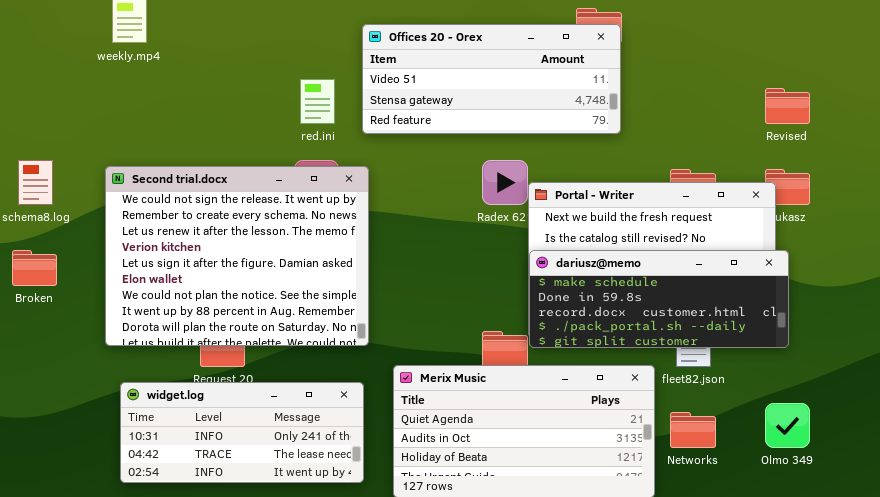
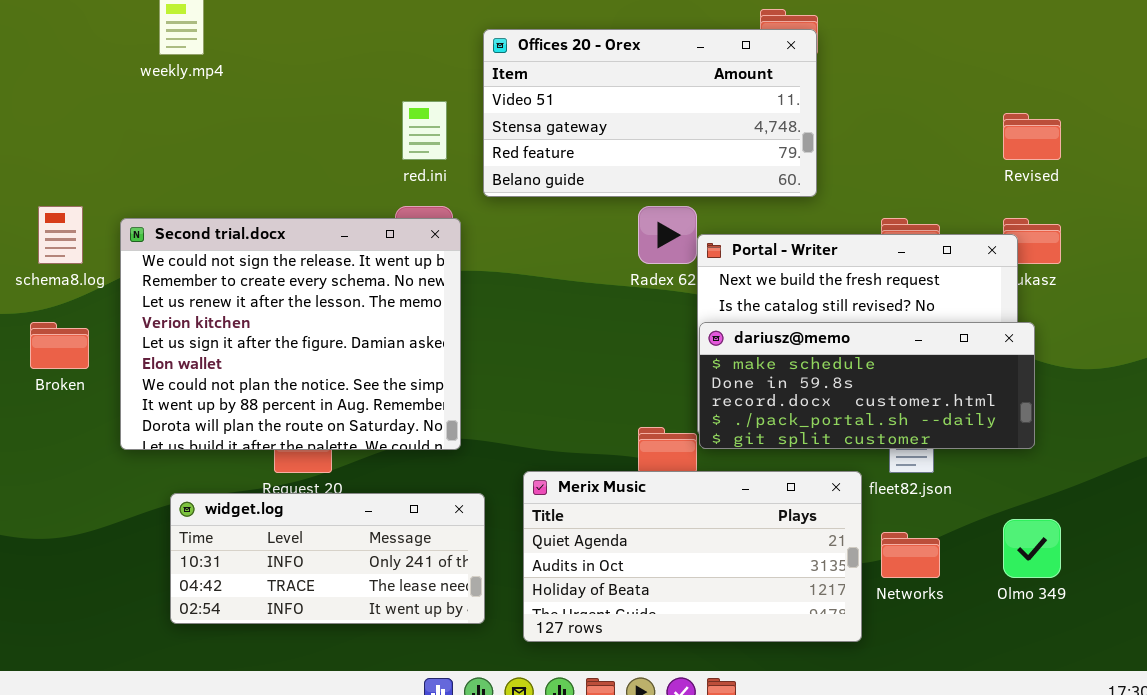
Offices 20 - Orex: [362,24,621,134] -> [483,29,817,197], resized
Second trial.docx: [105,166,369,346] -> [120,218,461,450], moved

